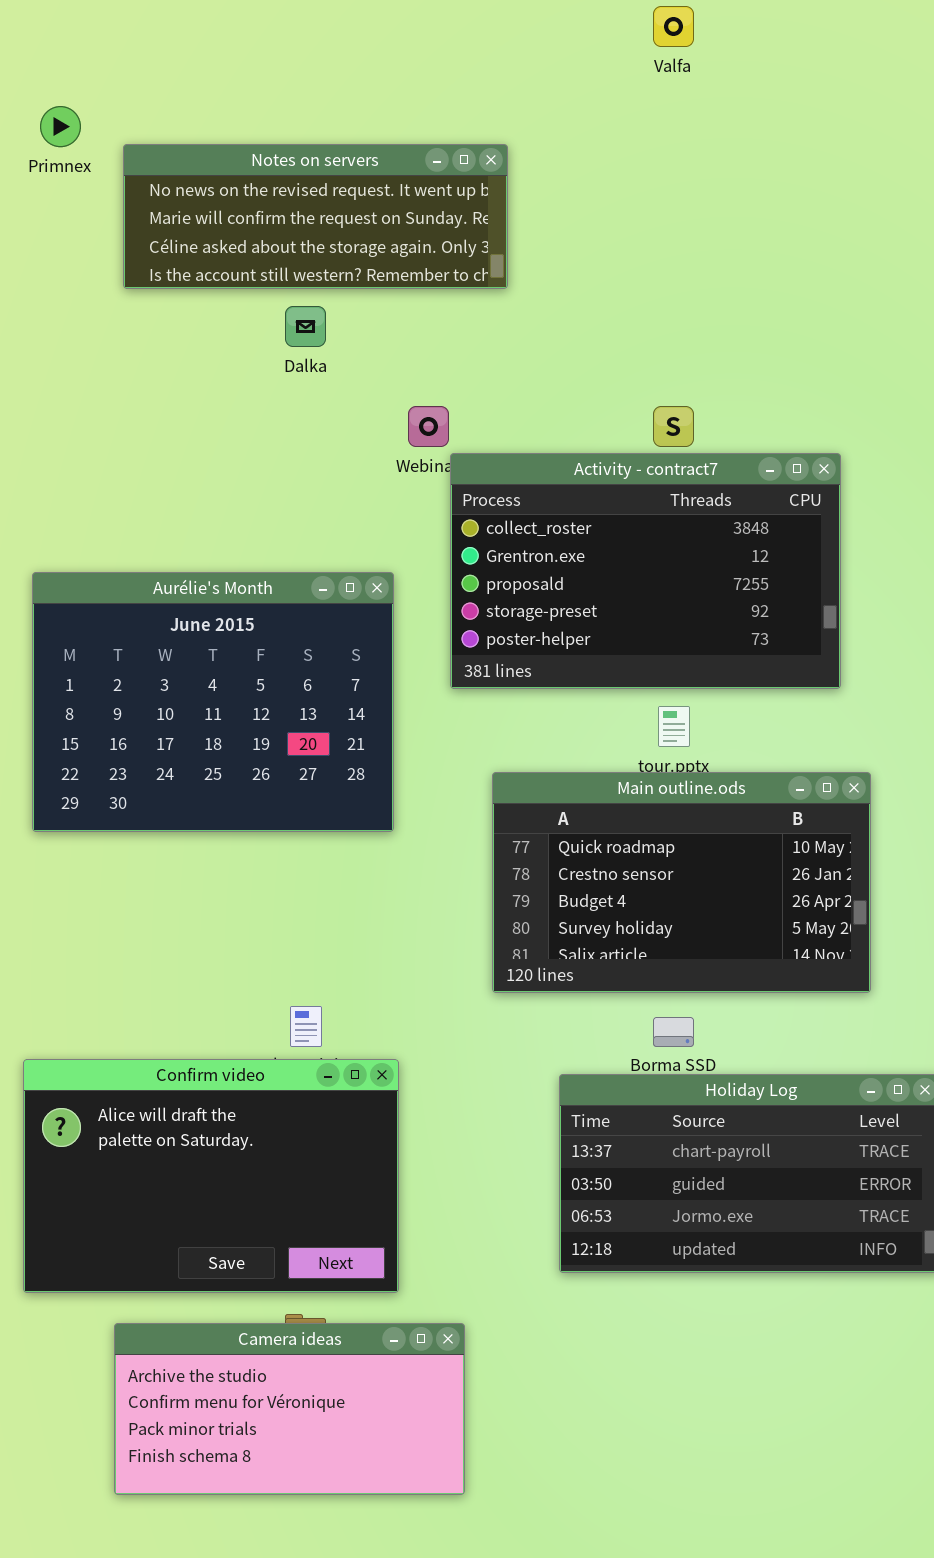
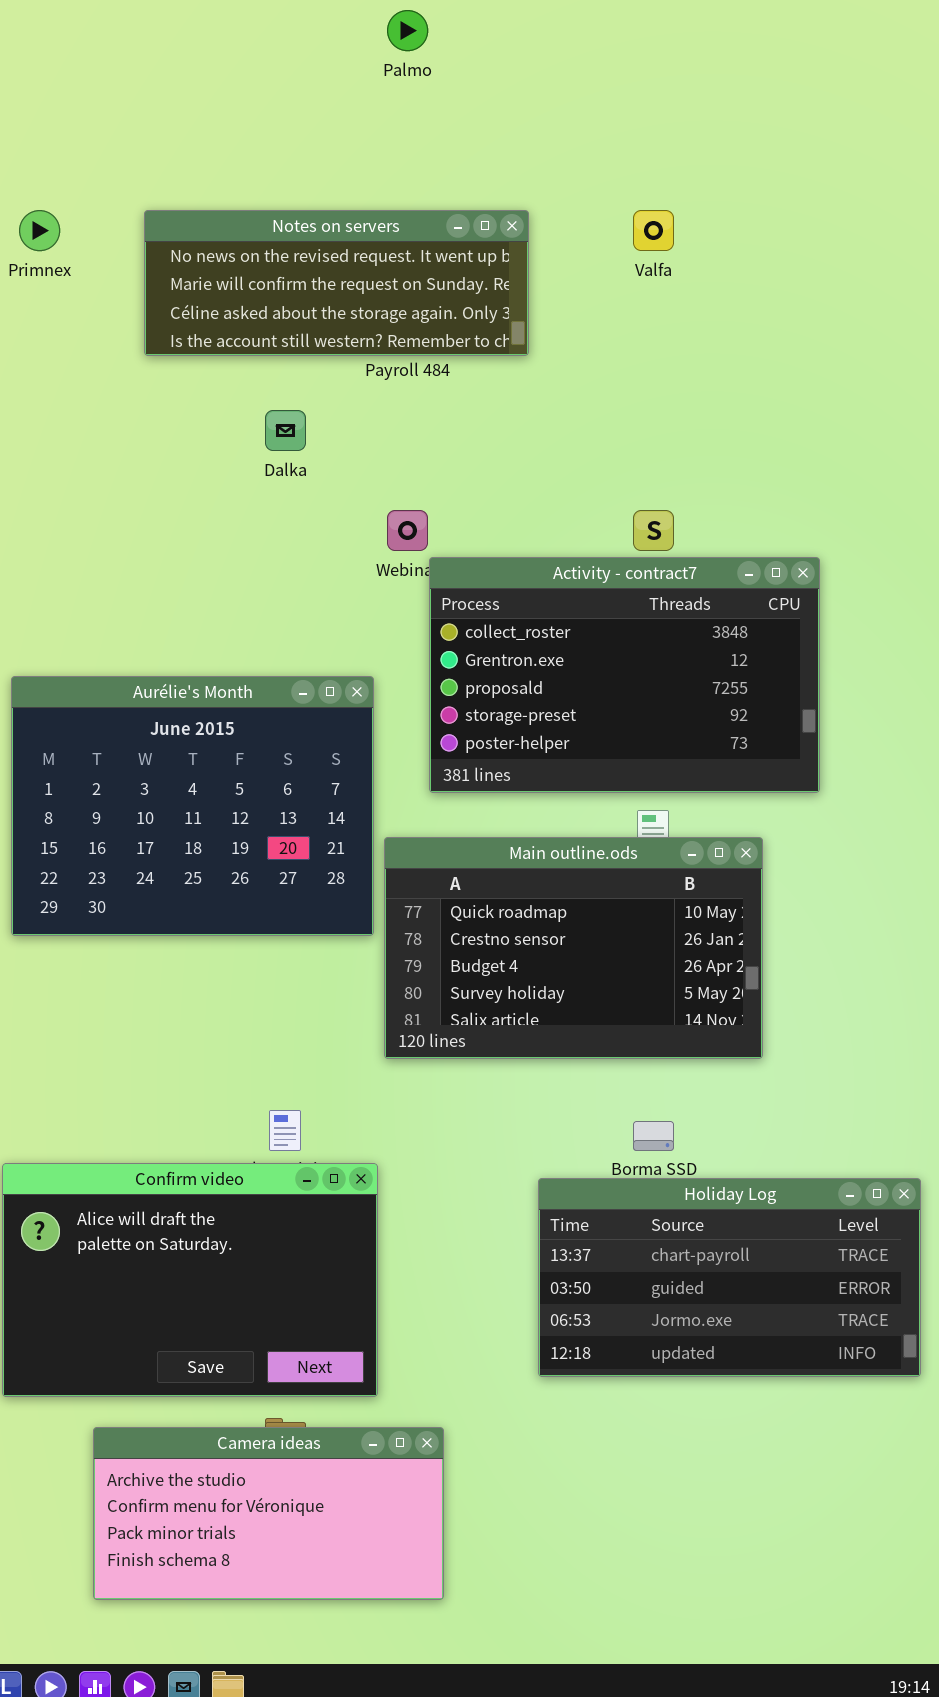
Valfa: [653,6,694,47] -> [633,210,674,251], moved
Notes on servers: [123,144,508,289] -> [144,210,529,356], moved
Main outline.ods: [492,772,871,993] -> [384,837,763,1059], moved

